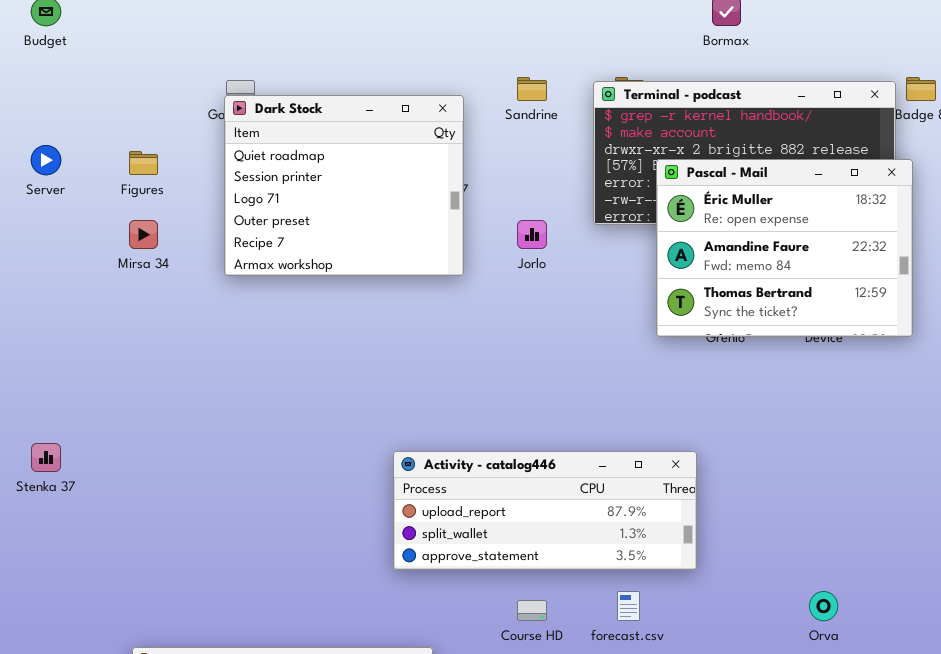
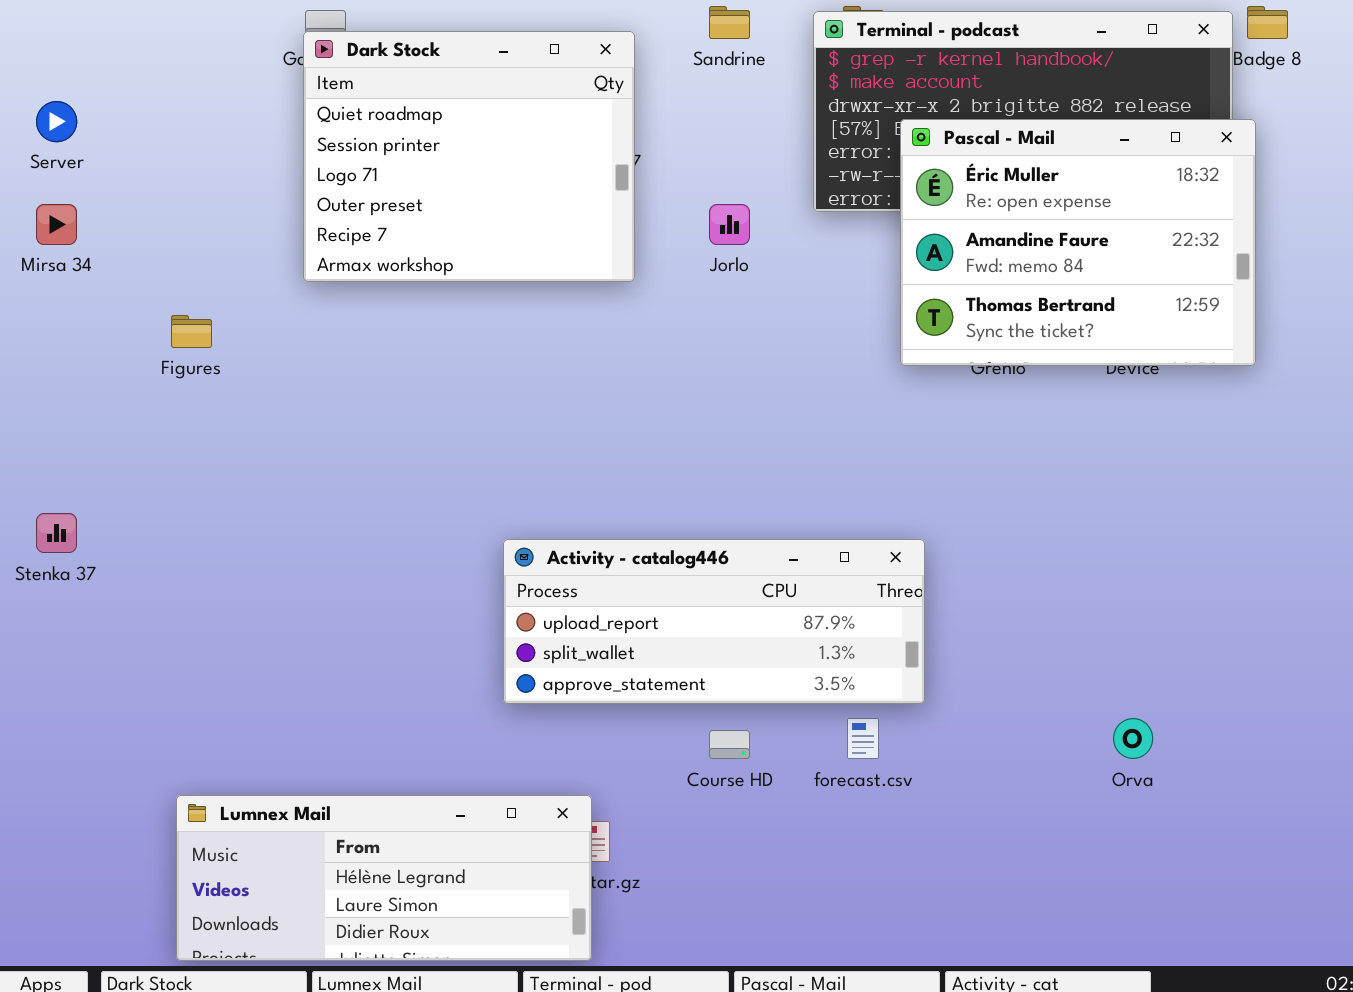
Figures: [129,151,158,175] -> [171,315,212,348], moved
Mirsa 34: [129,220,158,249] -> [36,204,77,245], moved
Activity - catalog446: [393,451,697,570] -> [503,539,925,704], moved

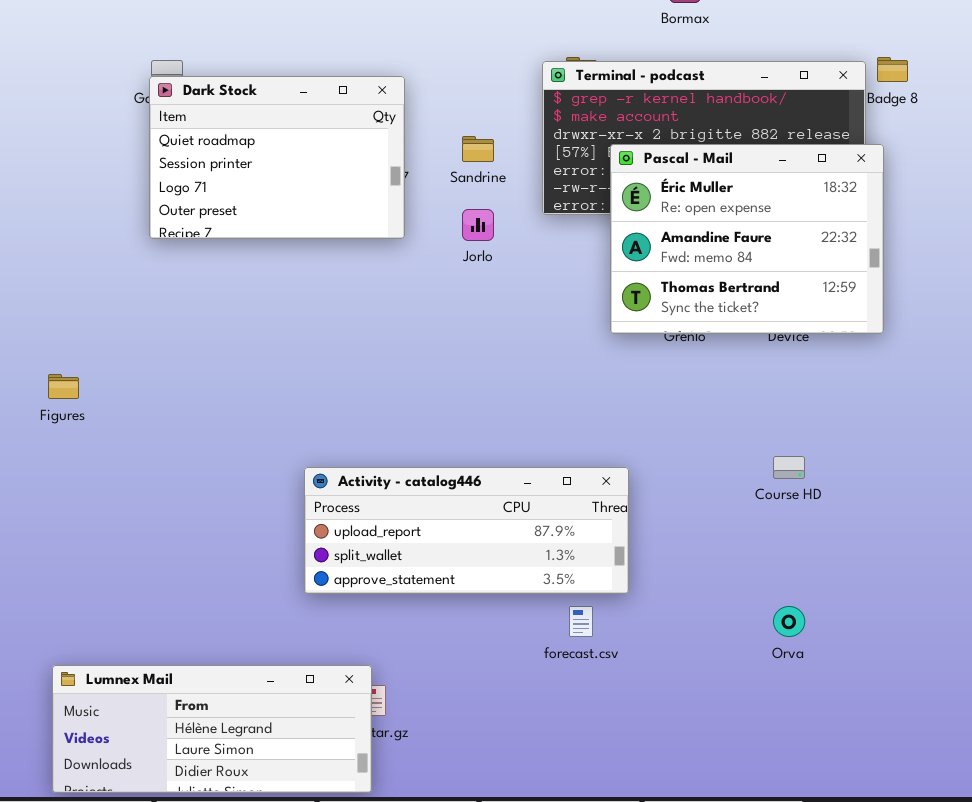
Sandrine: [709,6,750,39] -> [462,136,494,162], moved
Dark Stock: [303,31,635,282] -> [149,76,405,239], resized
Figures: [171,315,212,348] -> [48,374,79,399], moved
Course HD: [709,730,750,759] -> [773,456,805,479], moved

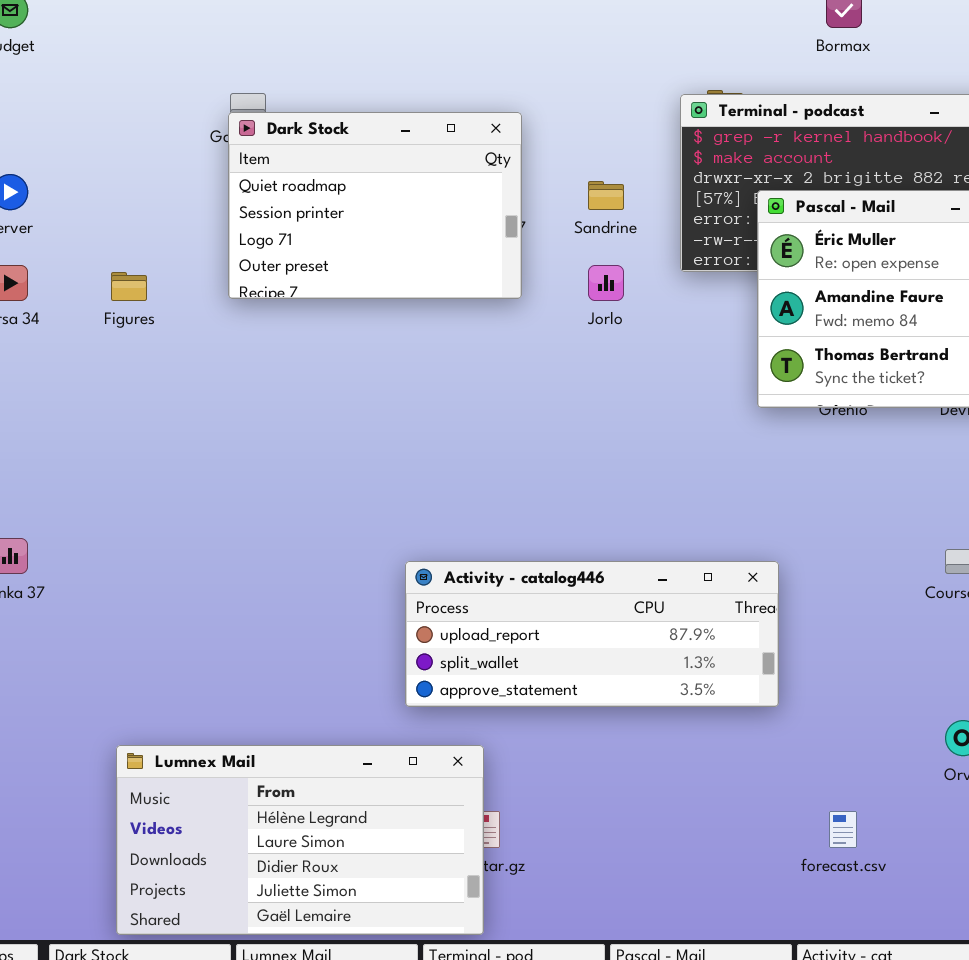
Figures: [48,374,79,399] -> [111,272,147,301], moved
forecast.csv: [569,606,593,637] -> [829,811,857,848], moved
Lumnex Mail: [52,665,372,793] -> [116,745,484,935], resized

